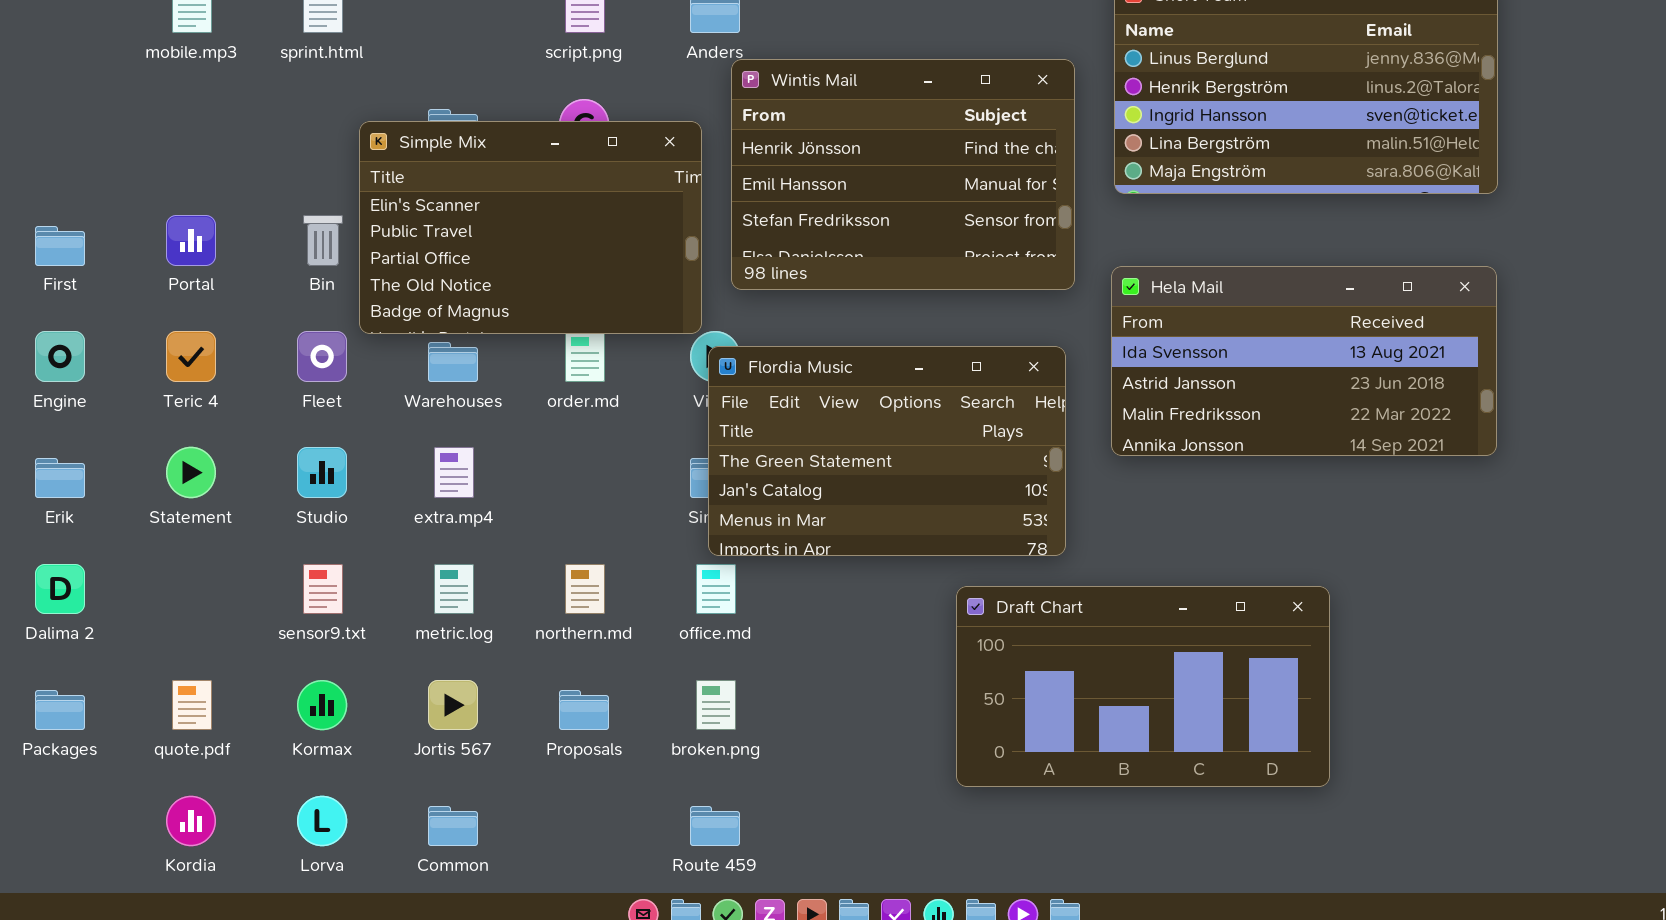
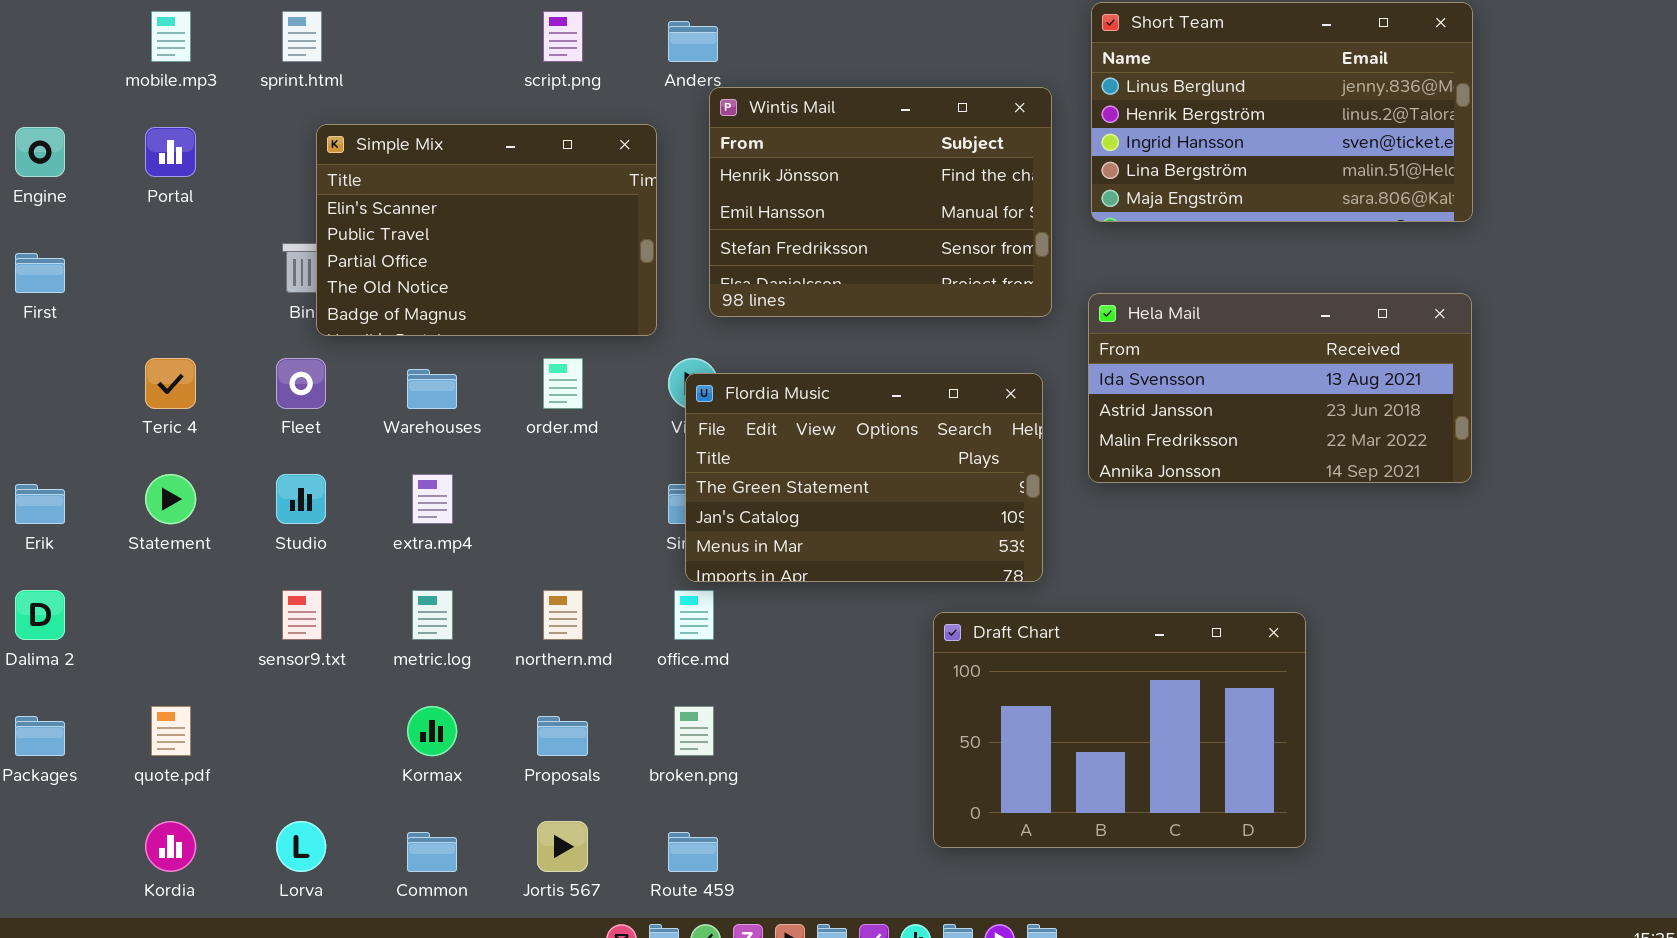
Simple Mix: [359,121,702,334] -> [316,124,657,336], moved
Portal: [166,215,216,266] -> [145,127,196,177], moved
Engine: [35,331,85,382] -> [15,127,65,177], moved
Draft Chart: [956,586,1330,787] -> [933,612,1306,848], resized
Kormax: [297,680,347,730] -> [407,706,457,756], moved
Jortis 567: [428,680,478,730] -> [537,821,588,872], moved

